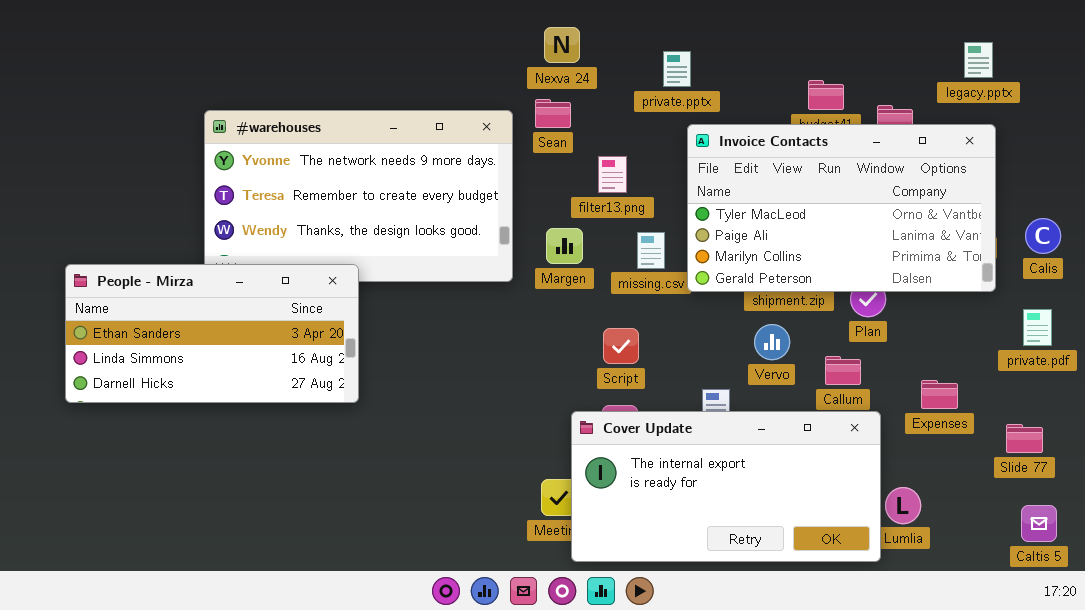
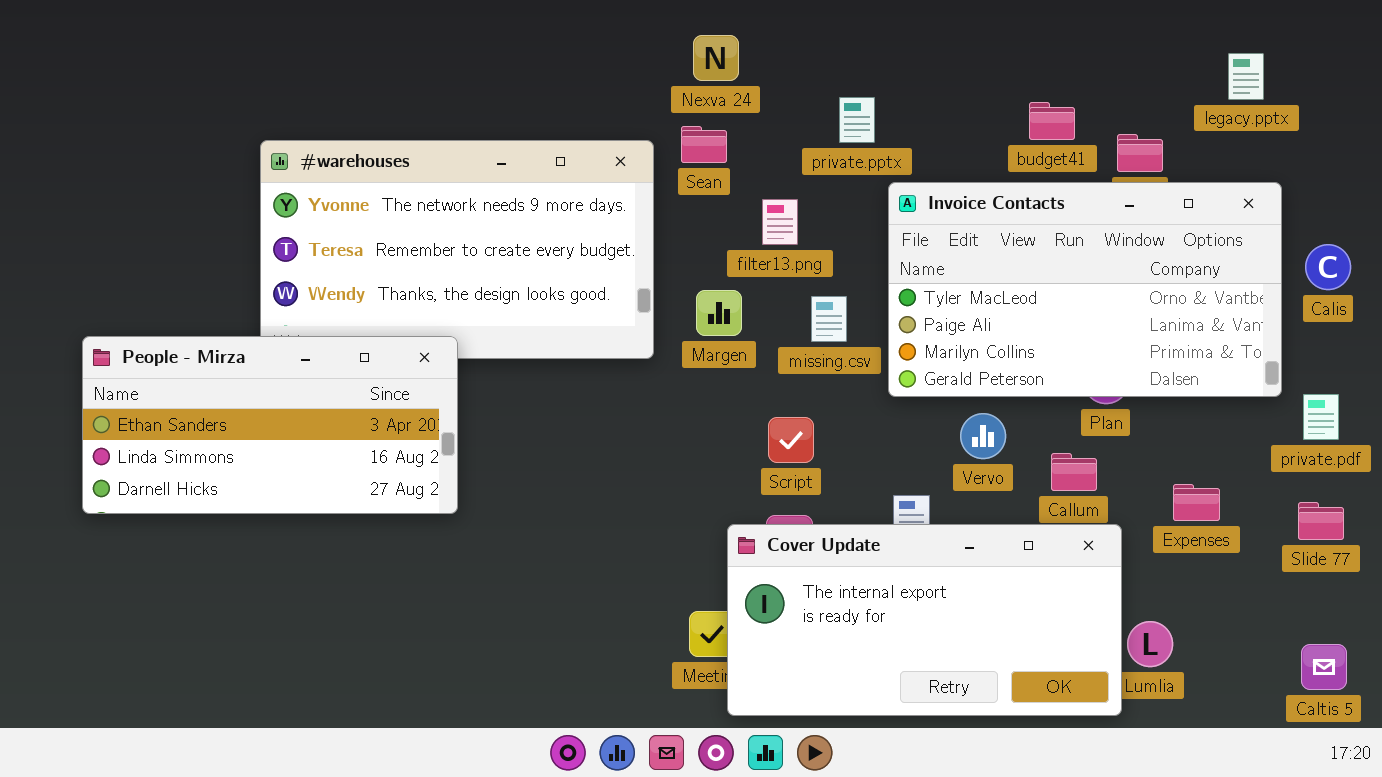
private.pptx: [663,51,691,87] -> [839,97,875,143], moved
Invoice Contacts: [687,124,996,292] -> [888,182,1282,397], moved
Calis: [1025,218,1061,254] -> [1305,244,1351,290], moved
Slide 77: [1006,424,1043,453] -> [1298,502,1344,540], moved

